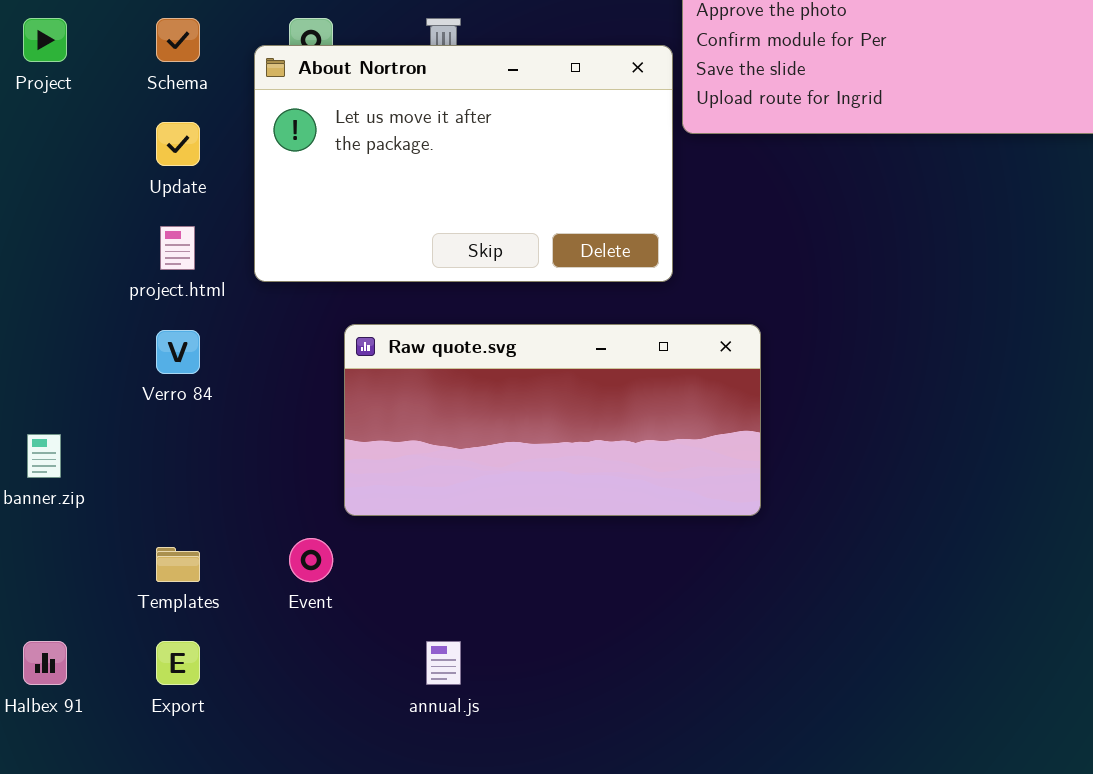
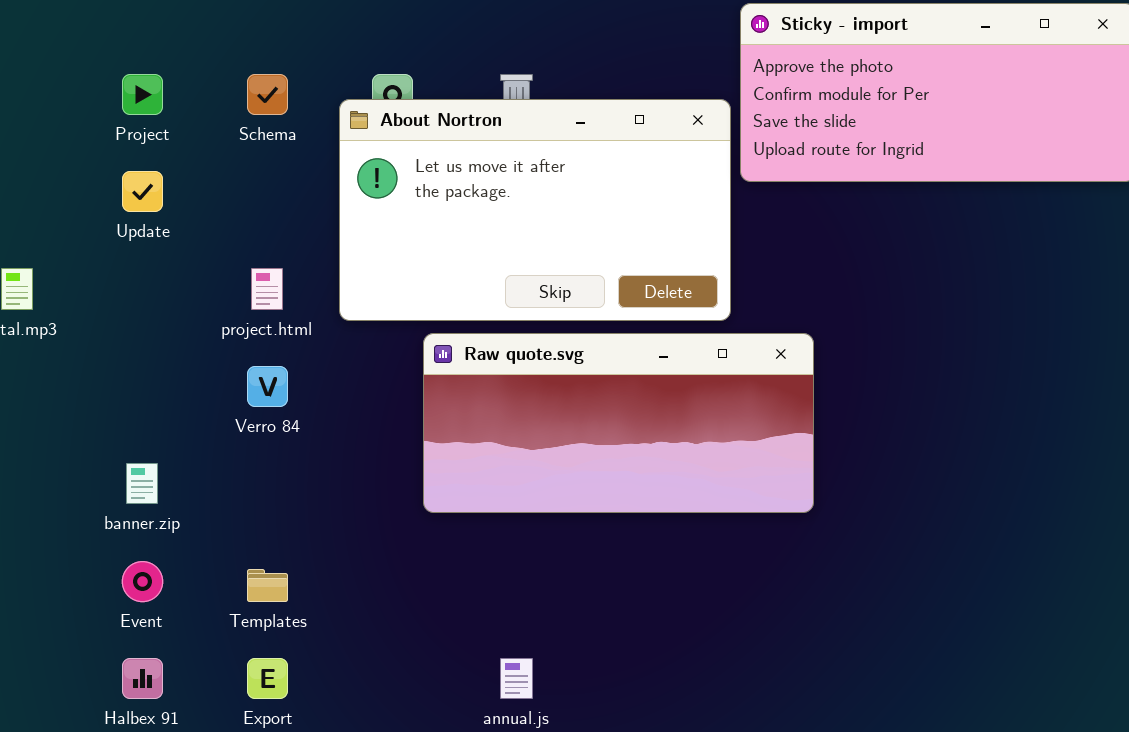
Update: [156,122,200,166] -> [122,171,163,212], moved
Raw quote.svg: [344,324,761,516] -> [423,333,814,513], moved
Event: [289,538,333,582] -> [122,561,163,602], moved

